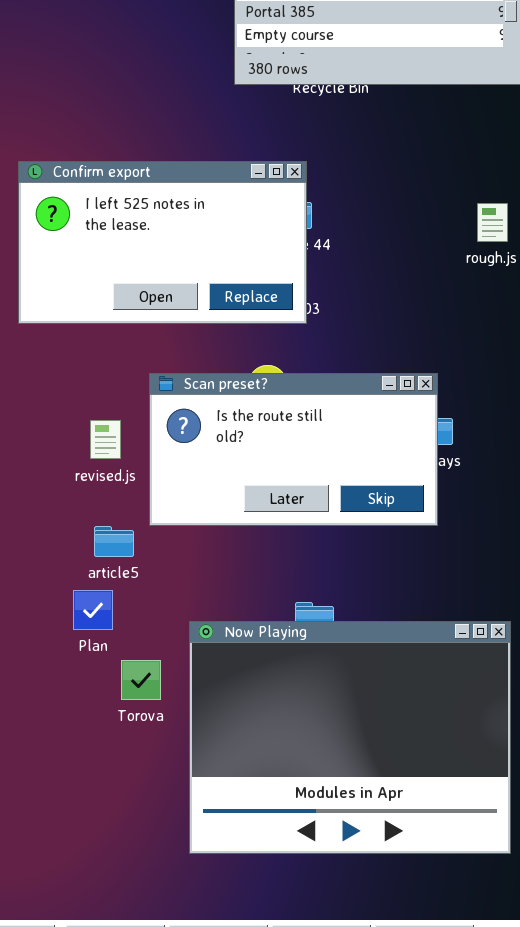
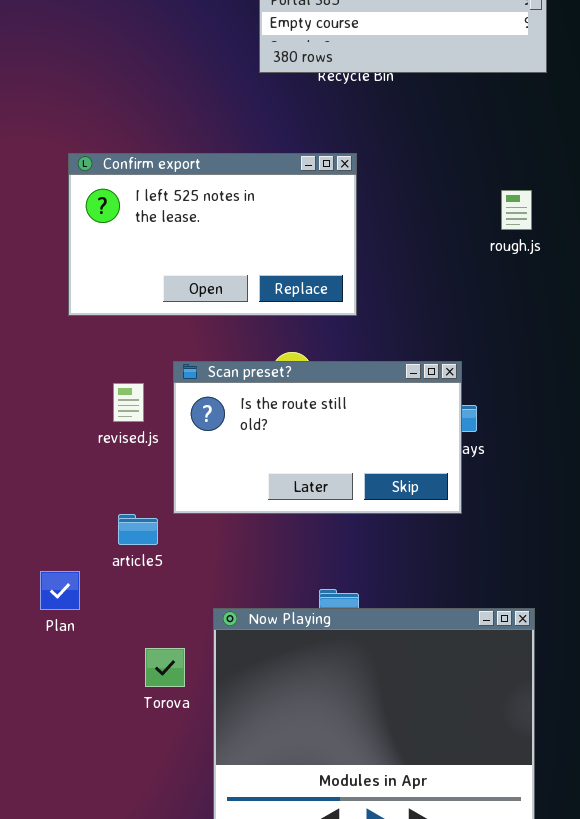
Confirm export: [18,161,307,324] -> [68,153,357,316], moved
revised.js: [90,420,121,459] -> [113,383,144,422], moved
Plan: [73,590,113,630] -> [40,571,80,610], moved

